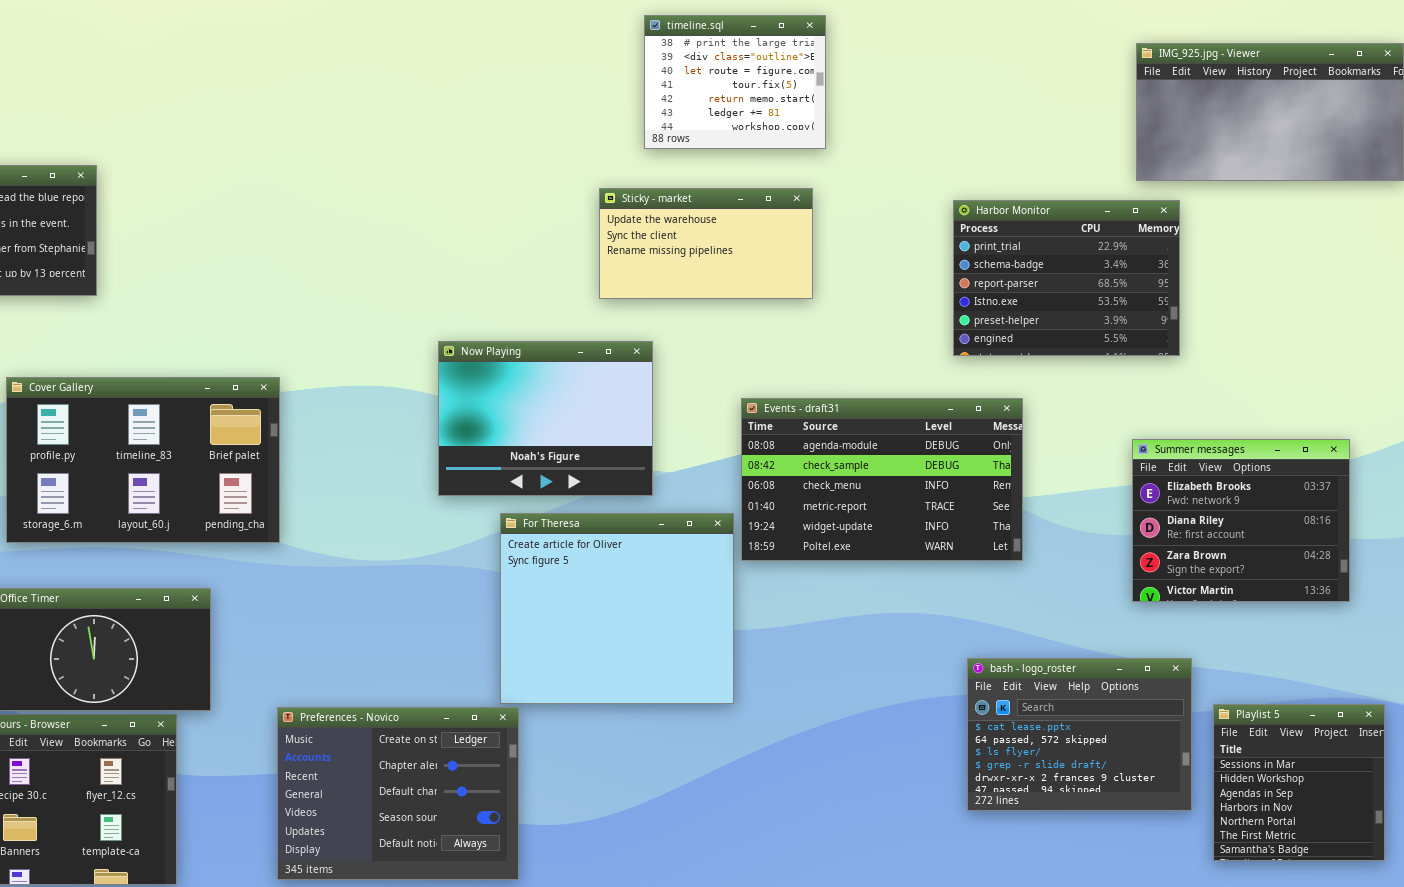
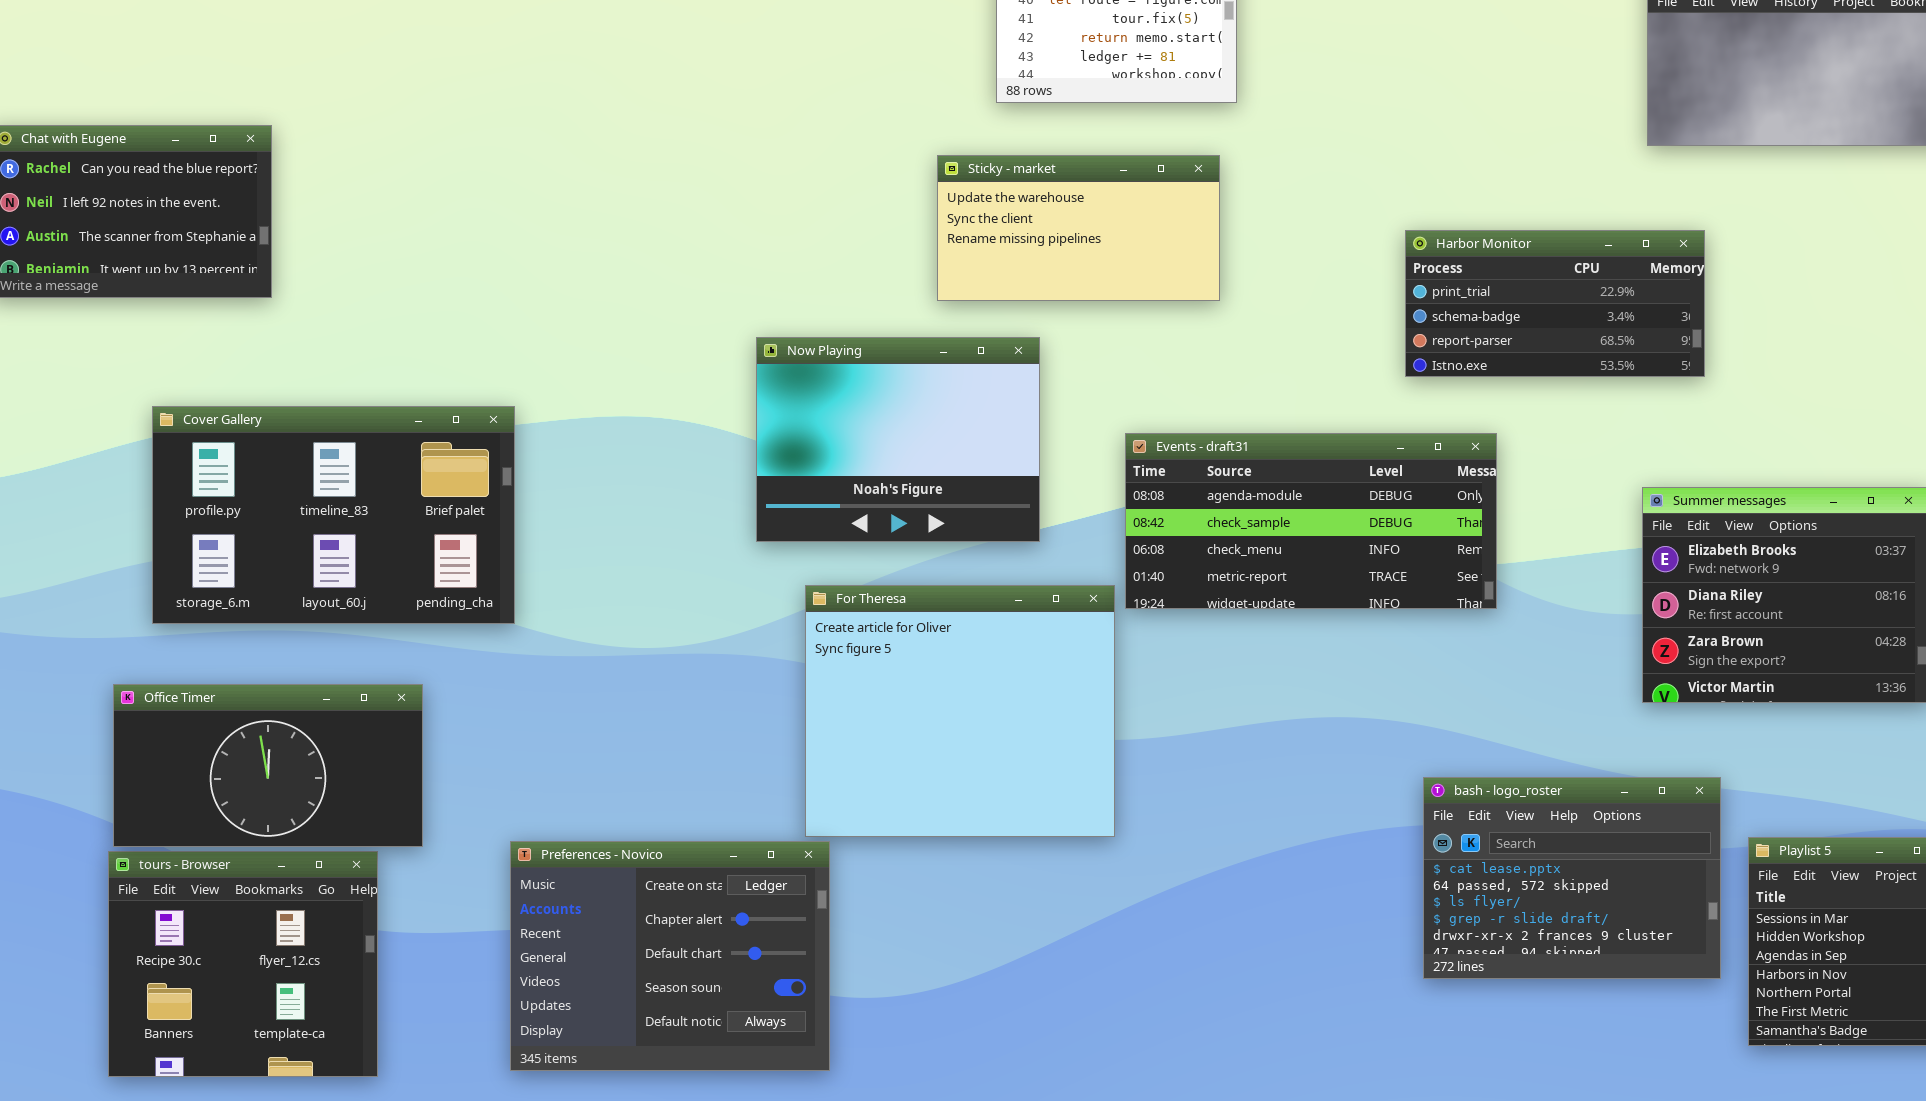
Harbor Monitor: [953,200,1180,356] -> [1405,230,1705,377], resized
Now Playing: [438,341,653,496] -> [756,337,1040,542], moved
Events - draft31: [741,398,1023,561] -> [1125,433,1497,609], resized

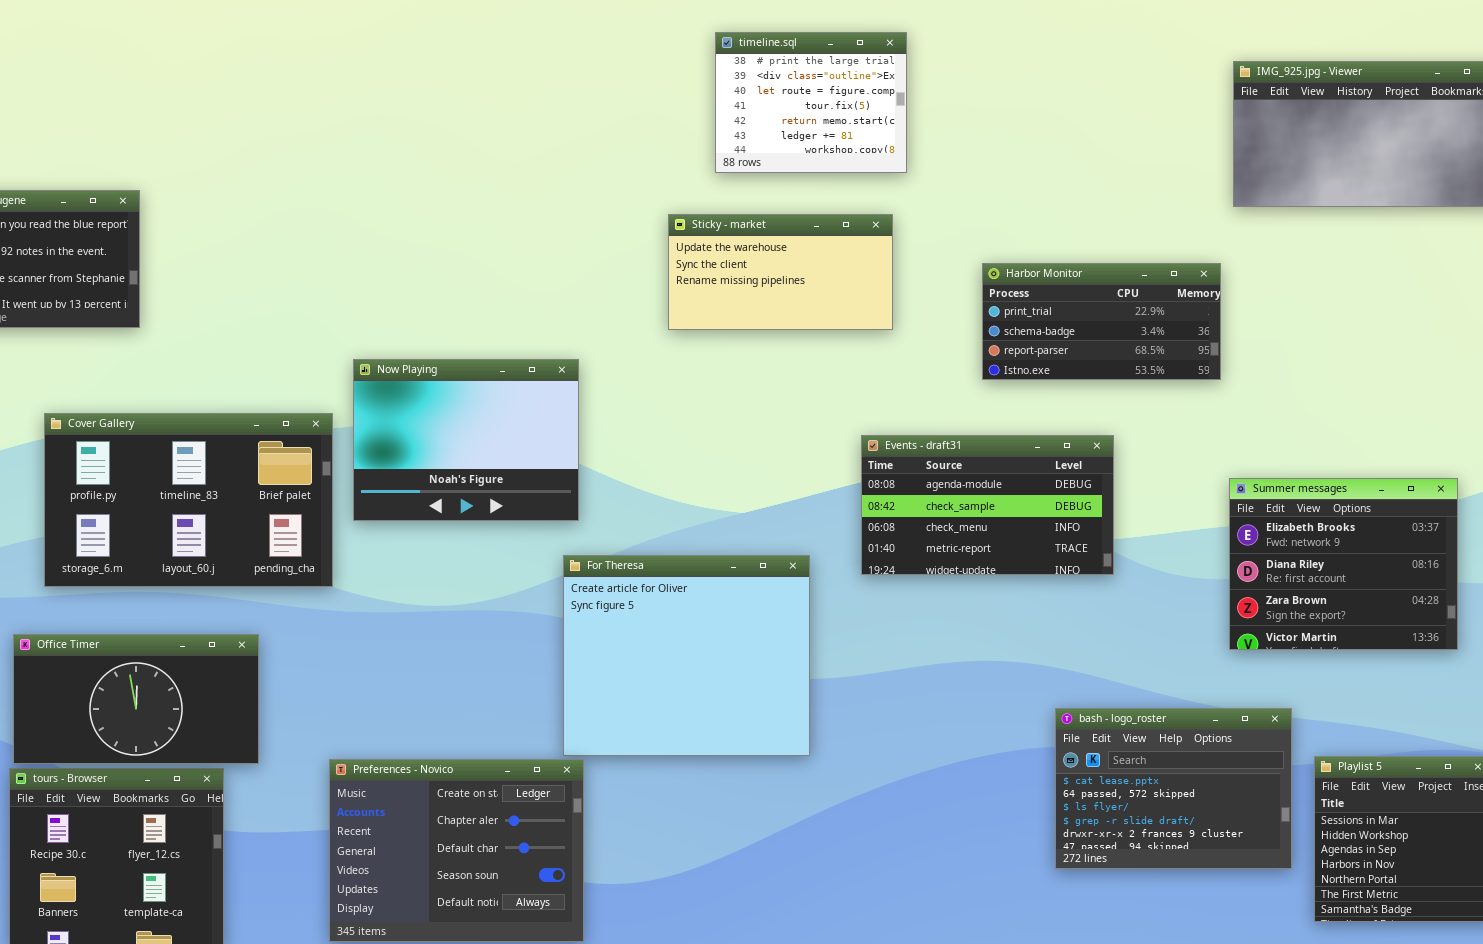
Harbor Monitor: [1405,230,1705,377] -> [982,263,1221,380], moved
Now Playing: [756,337,1040,542] -> [353,359,579,521], moved
Events - draft31: [1125,433,1497,609] -> [861,435,1114,575], resized

